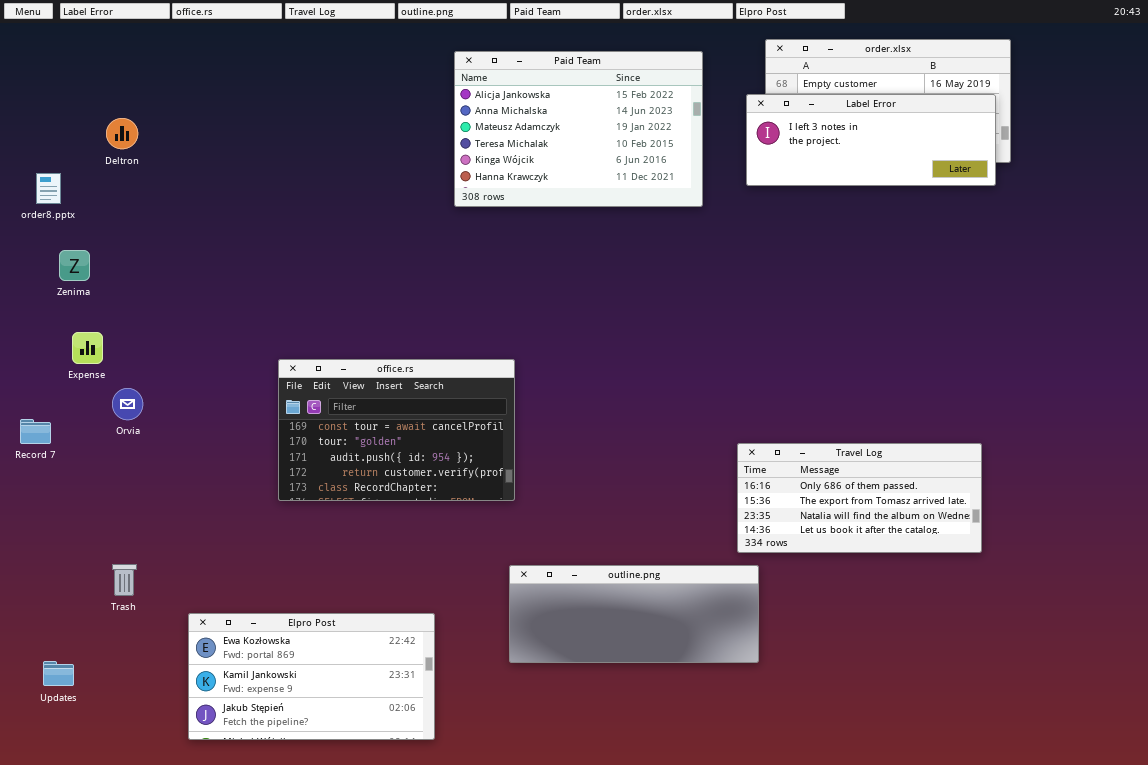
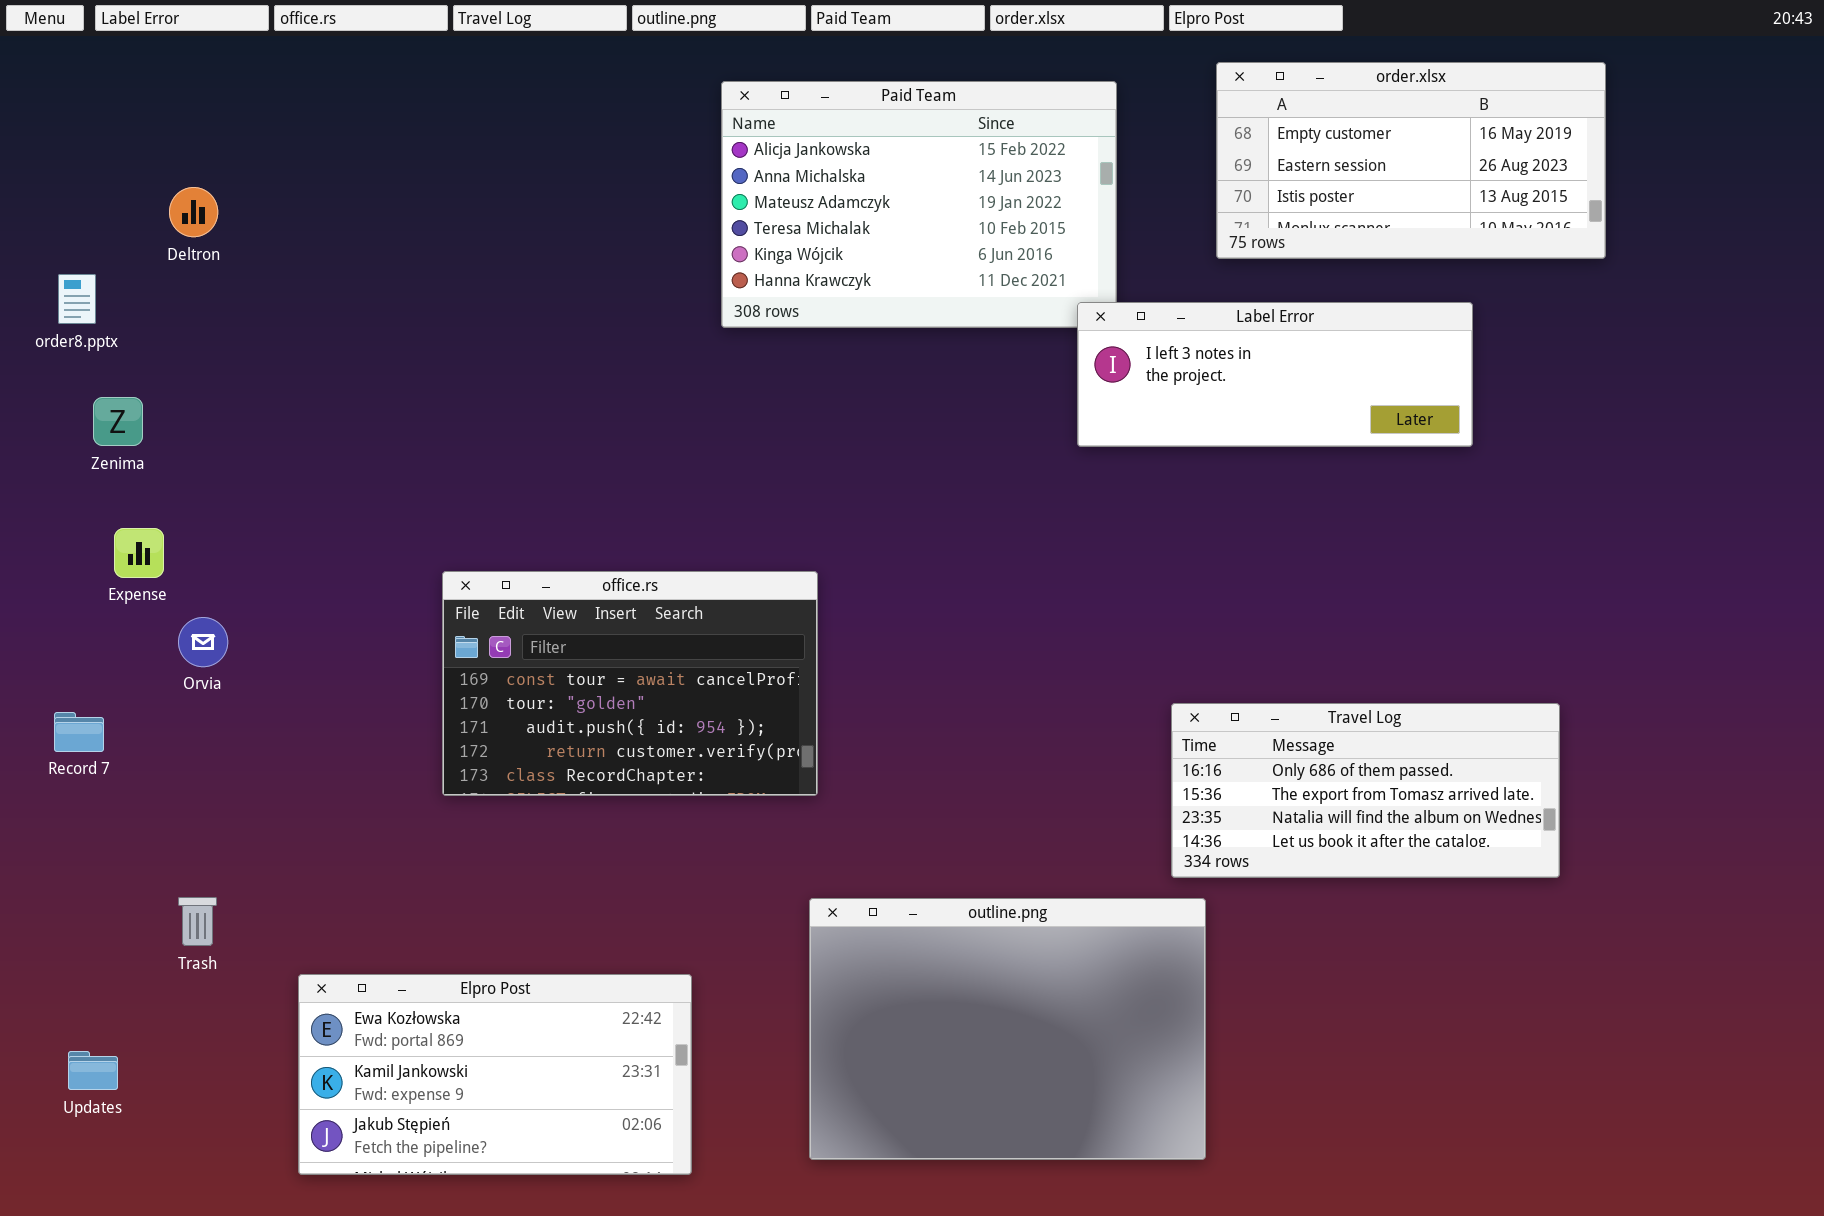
Label Error: [746,94,996,186] -> [1077,302,1473,447], moved
Record 7: [20,419,51,444] -> [54,712,104,752], moved
outline.png: [509,565,759,663] -> [809,898,1206,1160], resized

